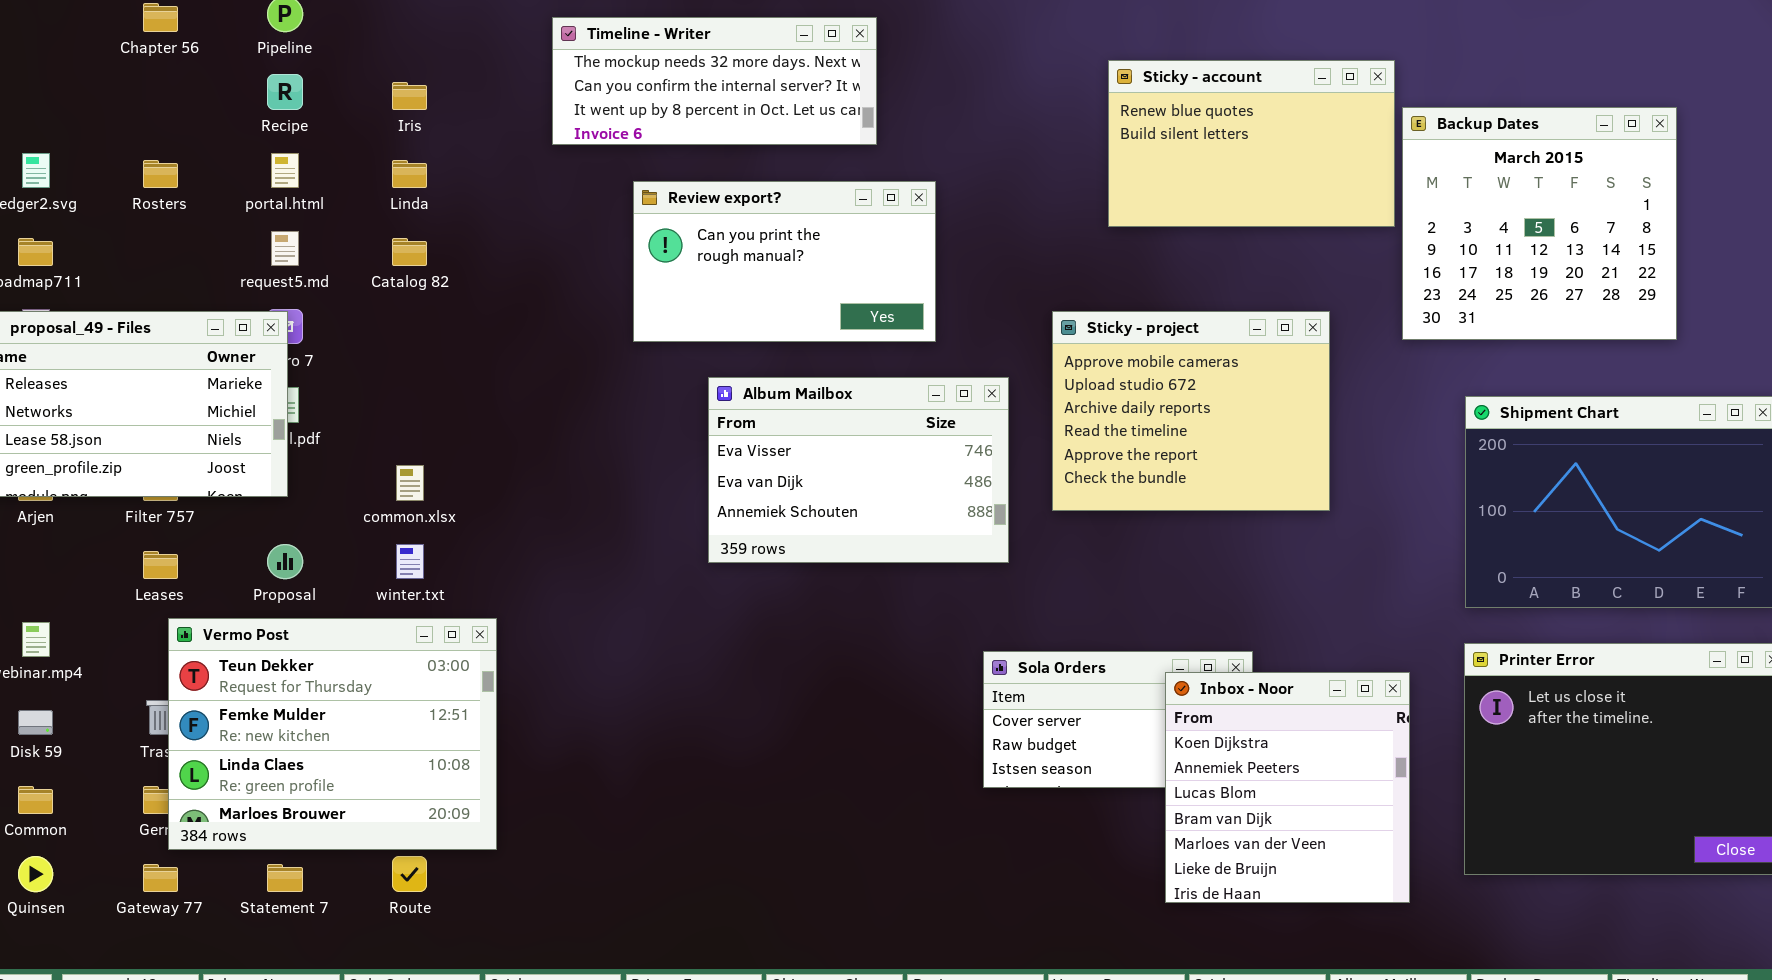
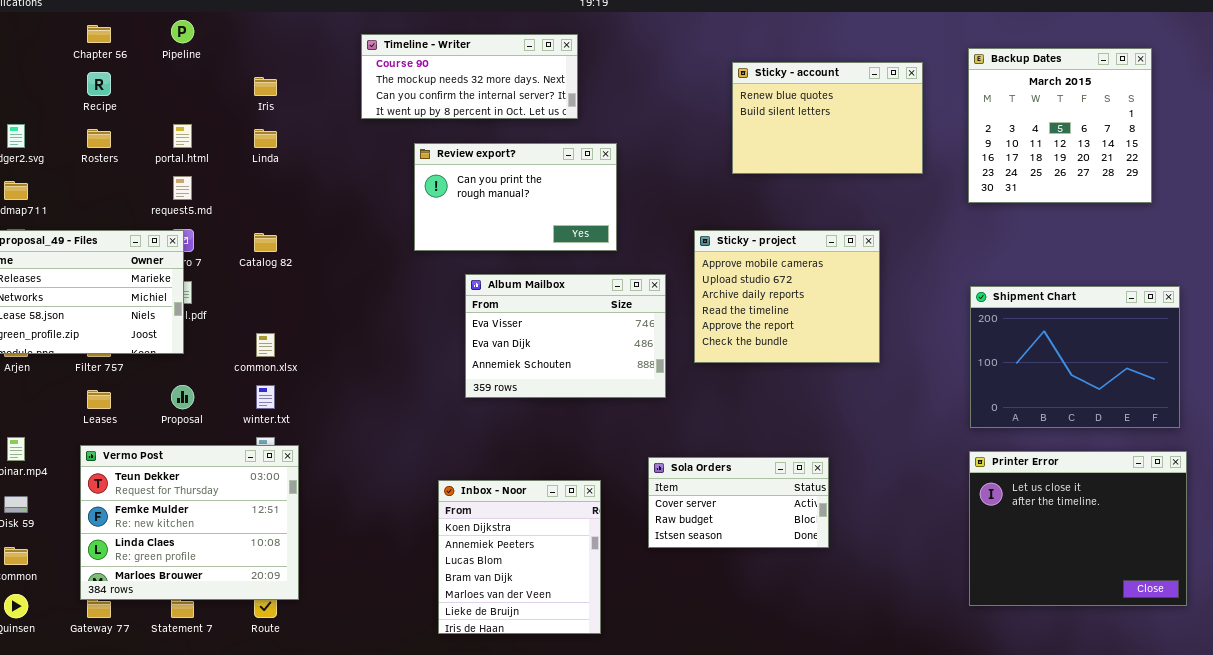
Timeline - Writer: [552,17,877,145] -> [361,34,578,119], scrolled up 1 row
Recipe: [267,74,303,110] -> [87,72,111,96], moved
Backup Dates: [1402,107,1677,340] -> [968,48,1152,203], moved
Catalog 82: [392,238,427,266] -> [254,233,277,252], moved
Vermo Post: [168,618,497,850] -> [80,445,299,600], moved
Inbox - Noor: [1165,672,1410,903] -> [438,480,601,634], moved

